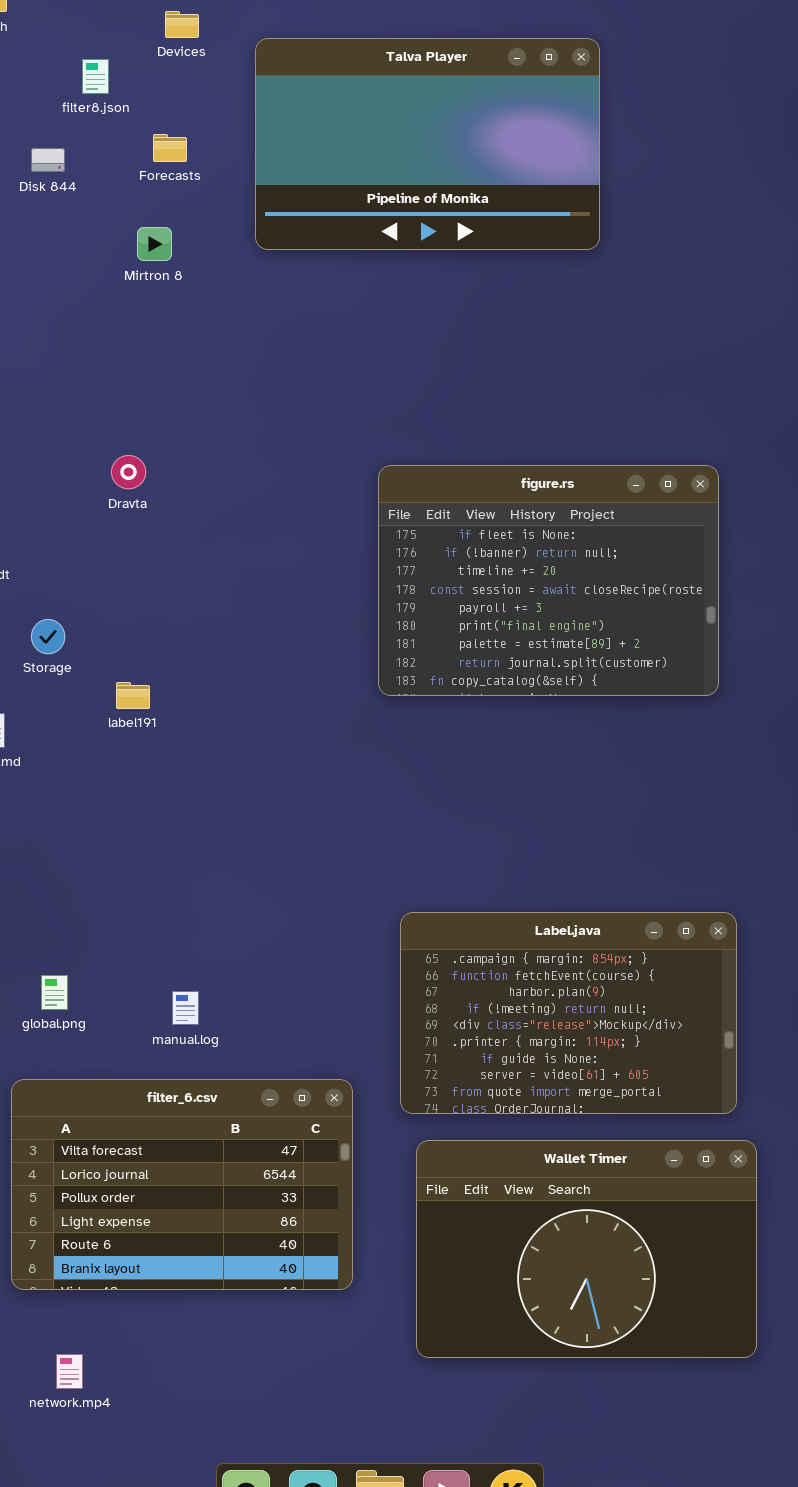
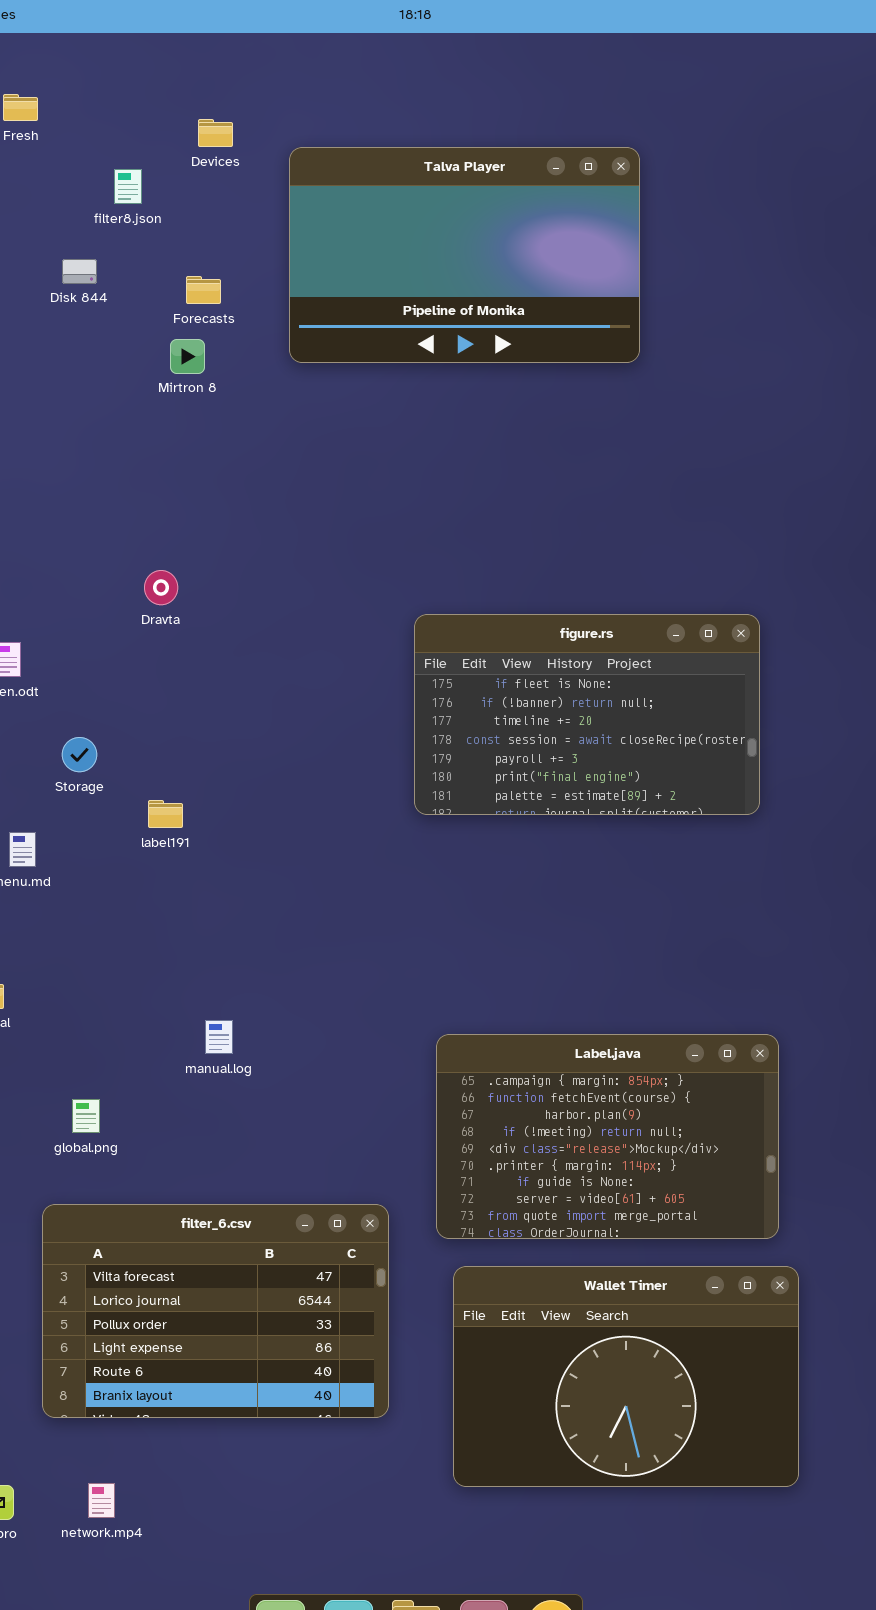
Forecasts: [153,134,187,162] -> [186,276,221,304], moved
figure.rs: [378,465,719,696] -> [414,614,760,815], resized
manual.log: [172,991,199,1025] -> [205,1020,233,1054], moved

